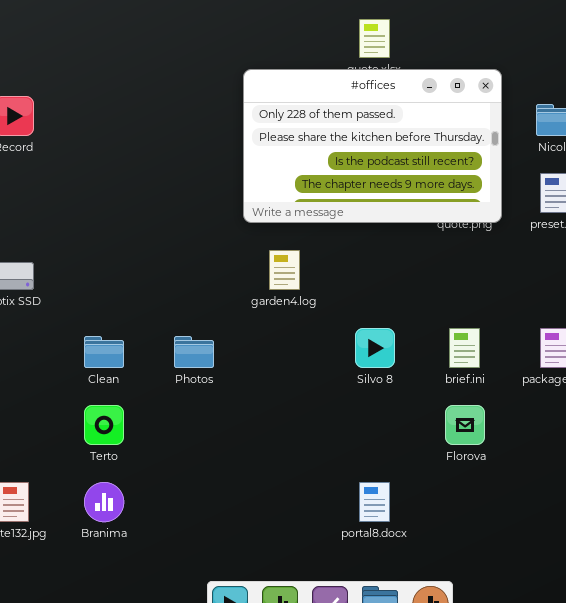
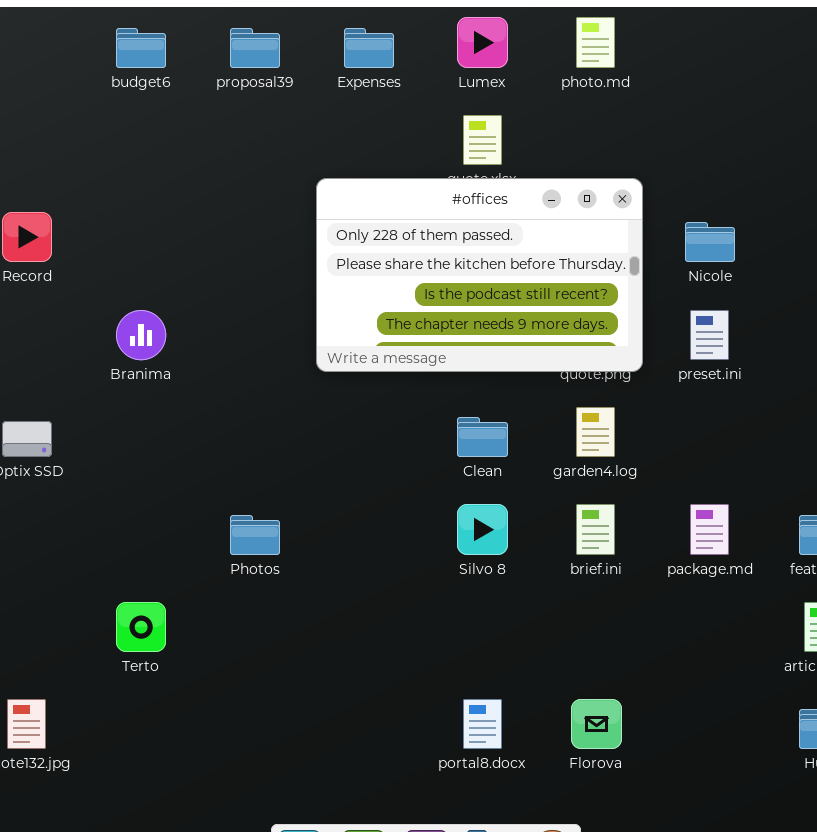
garden4.log: [269,250,300,290] -> [576,407,615,457], moved
Clean: [84,336,124,368] -> [457,417,508,457], moved
Florova: [445,405,485,445] -> [571,699,622,749], moved
Branima: [84,482,124,522] -> [116,310,166,360], moved

